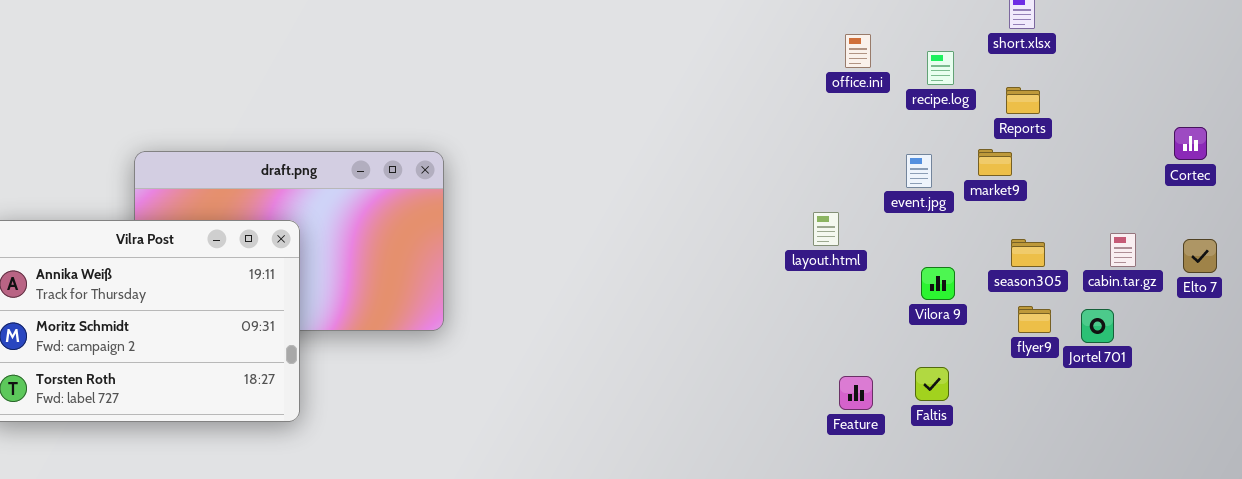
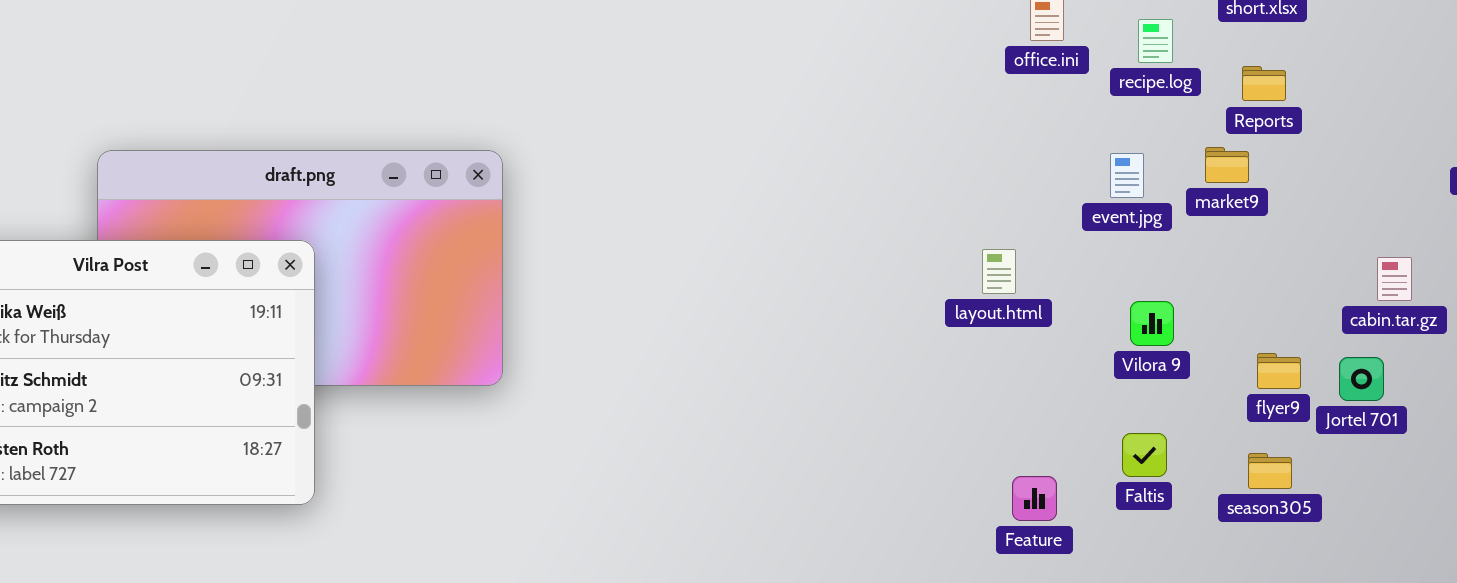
layout.html: [813,212,839,246] -> [982,249,1016,294], moved
season305: [1011,239,1045,267] -> [1248,453,1292,489], moved
Feature: [839,376,873,410] -> [1012,476,1057,521], moved

